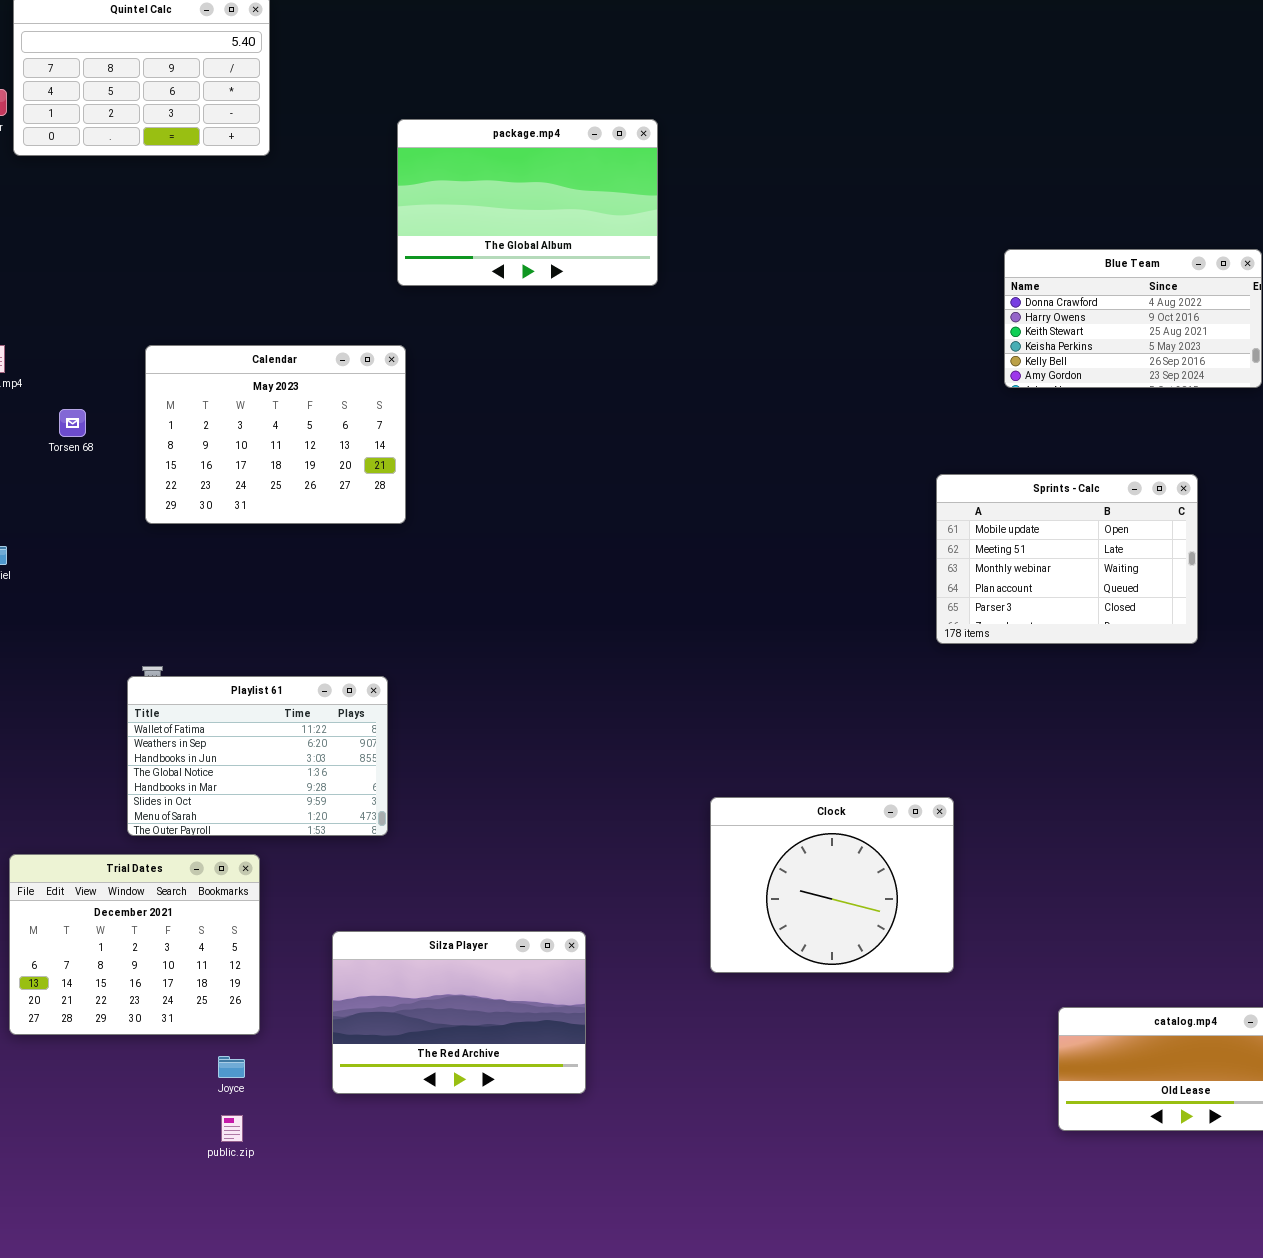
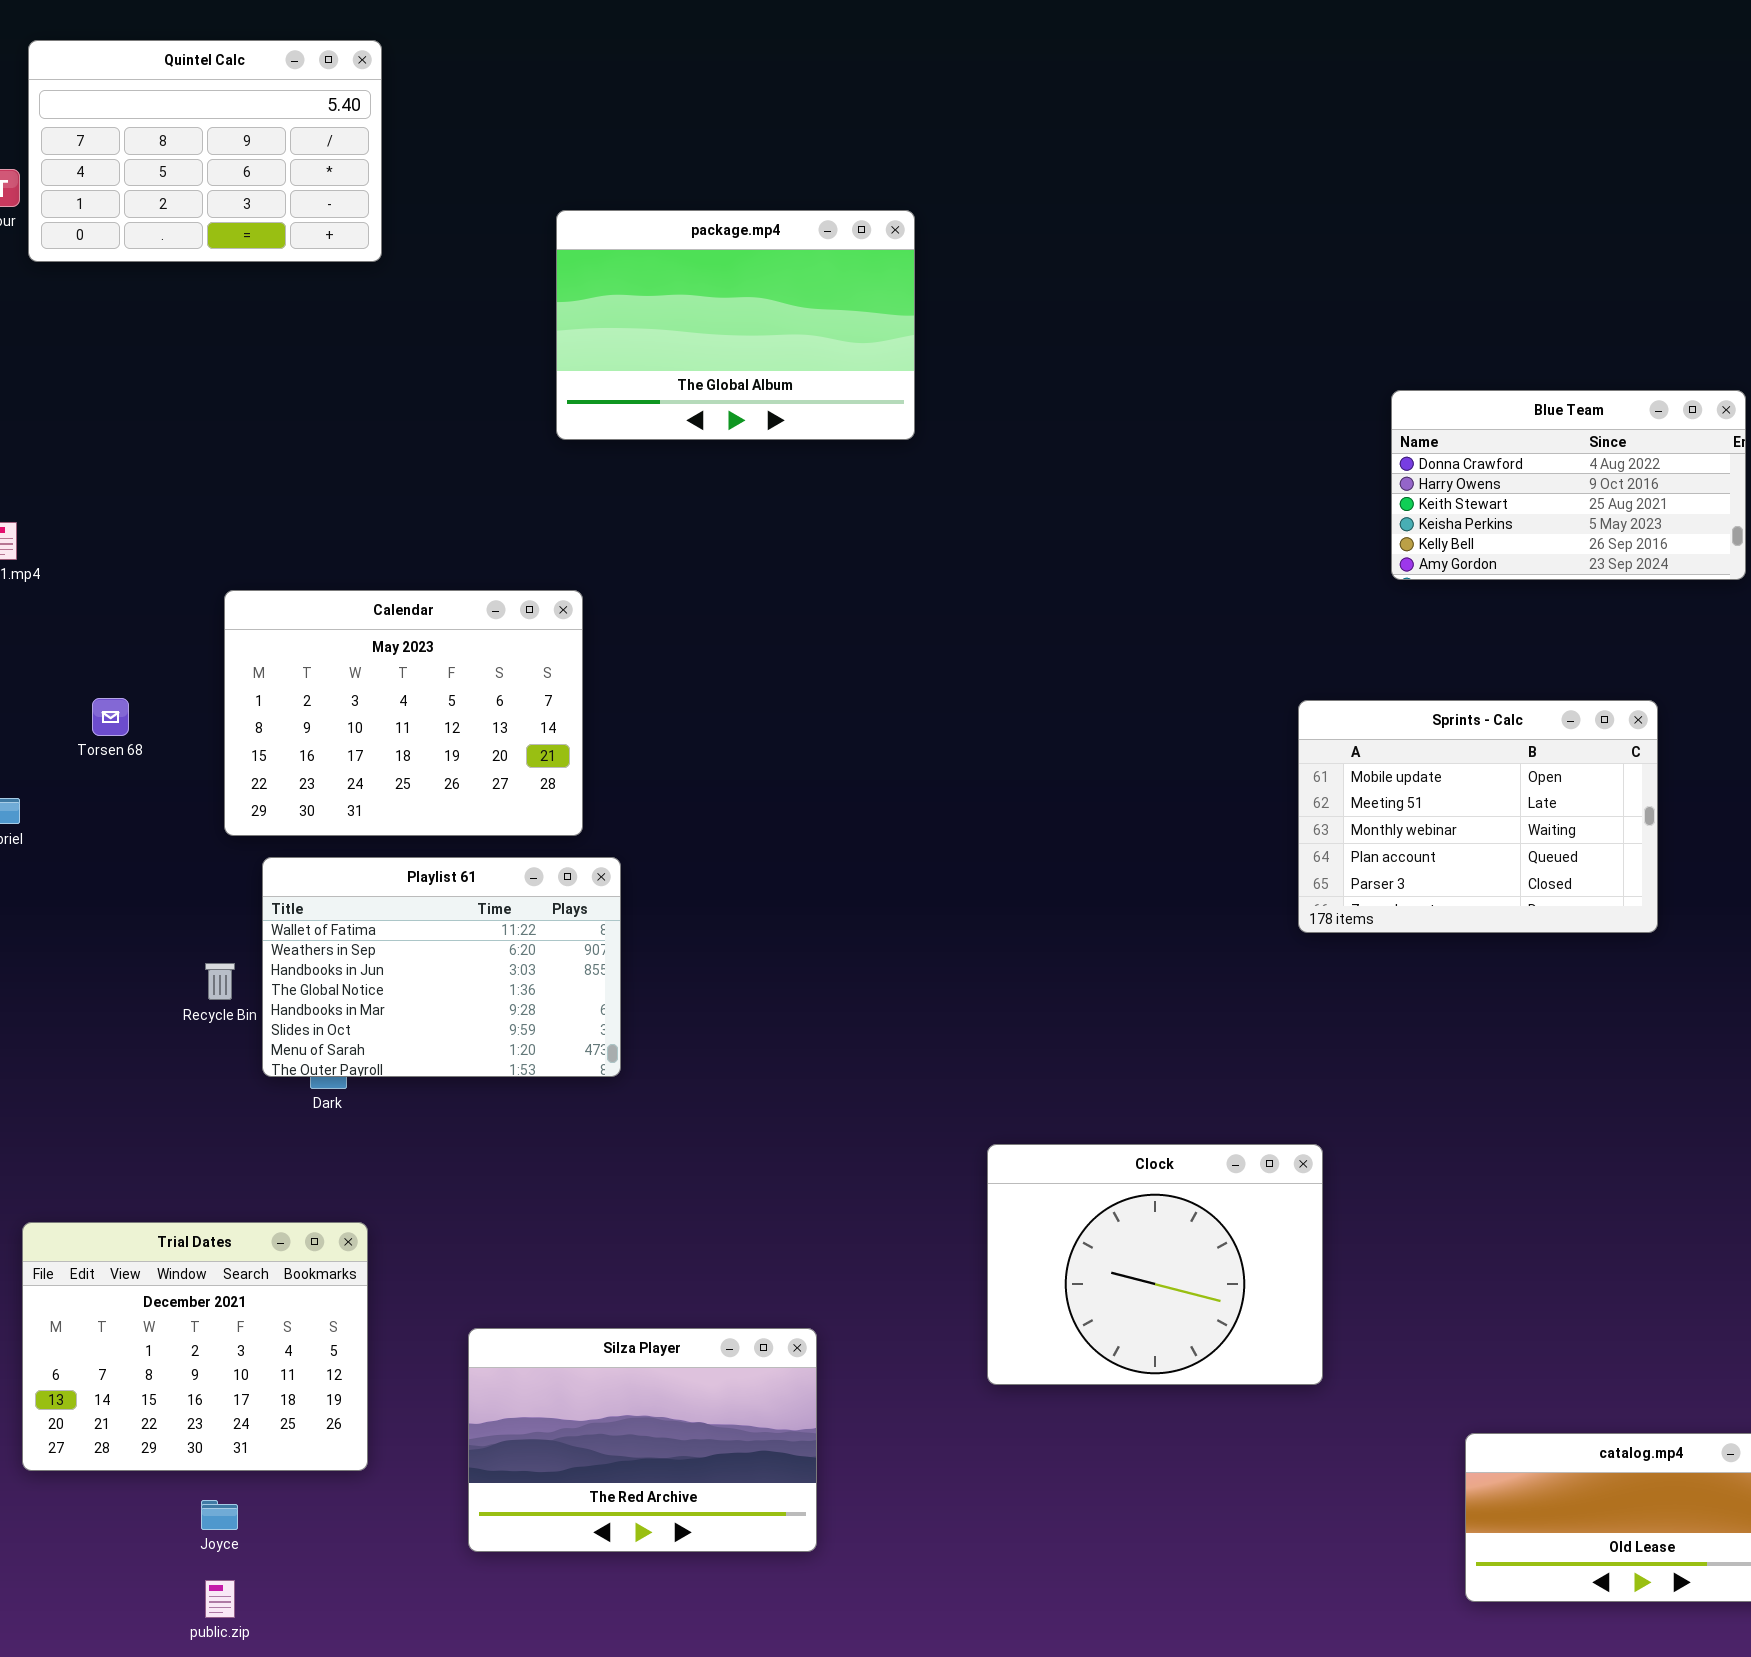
Calendar: [145,345,406,524] -> [224,590,583,836], moved
Torsen 68: [59,409,86,437] -> [92,698,129,736], moved
Playlist 61: [127,676,388,836] -> [262,857,621,1077], moved
Joyce: [218,1056,245,1078] -> [201,1500,238,1530], moved
public.zip: [221,1115,243,1142] -> [205,1580,235,1618], moved

